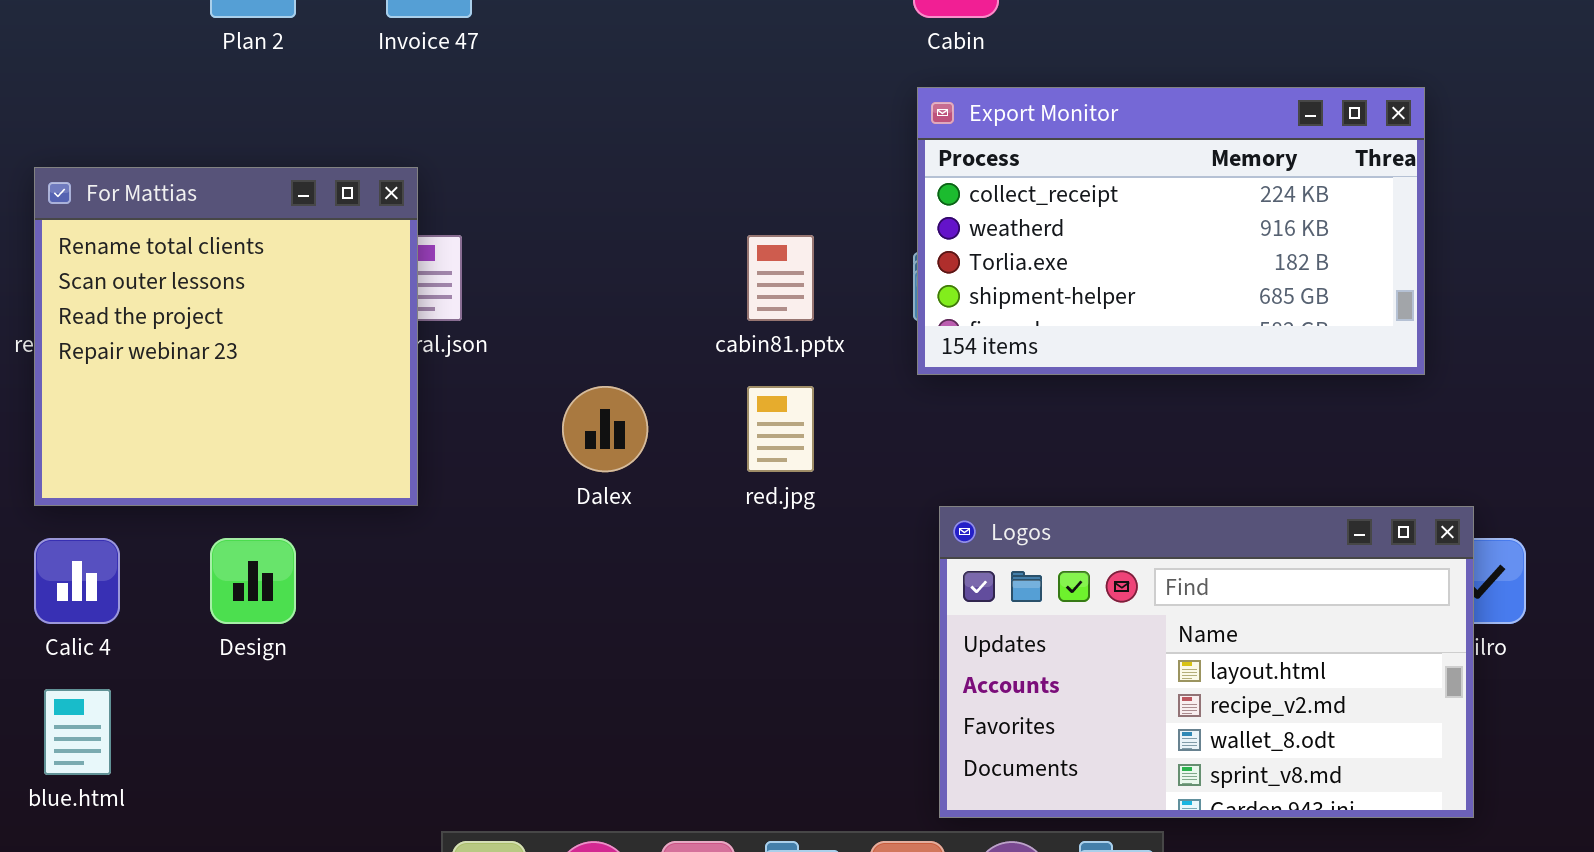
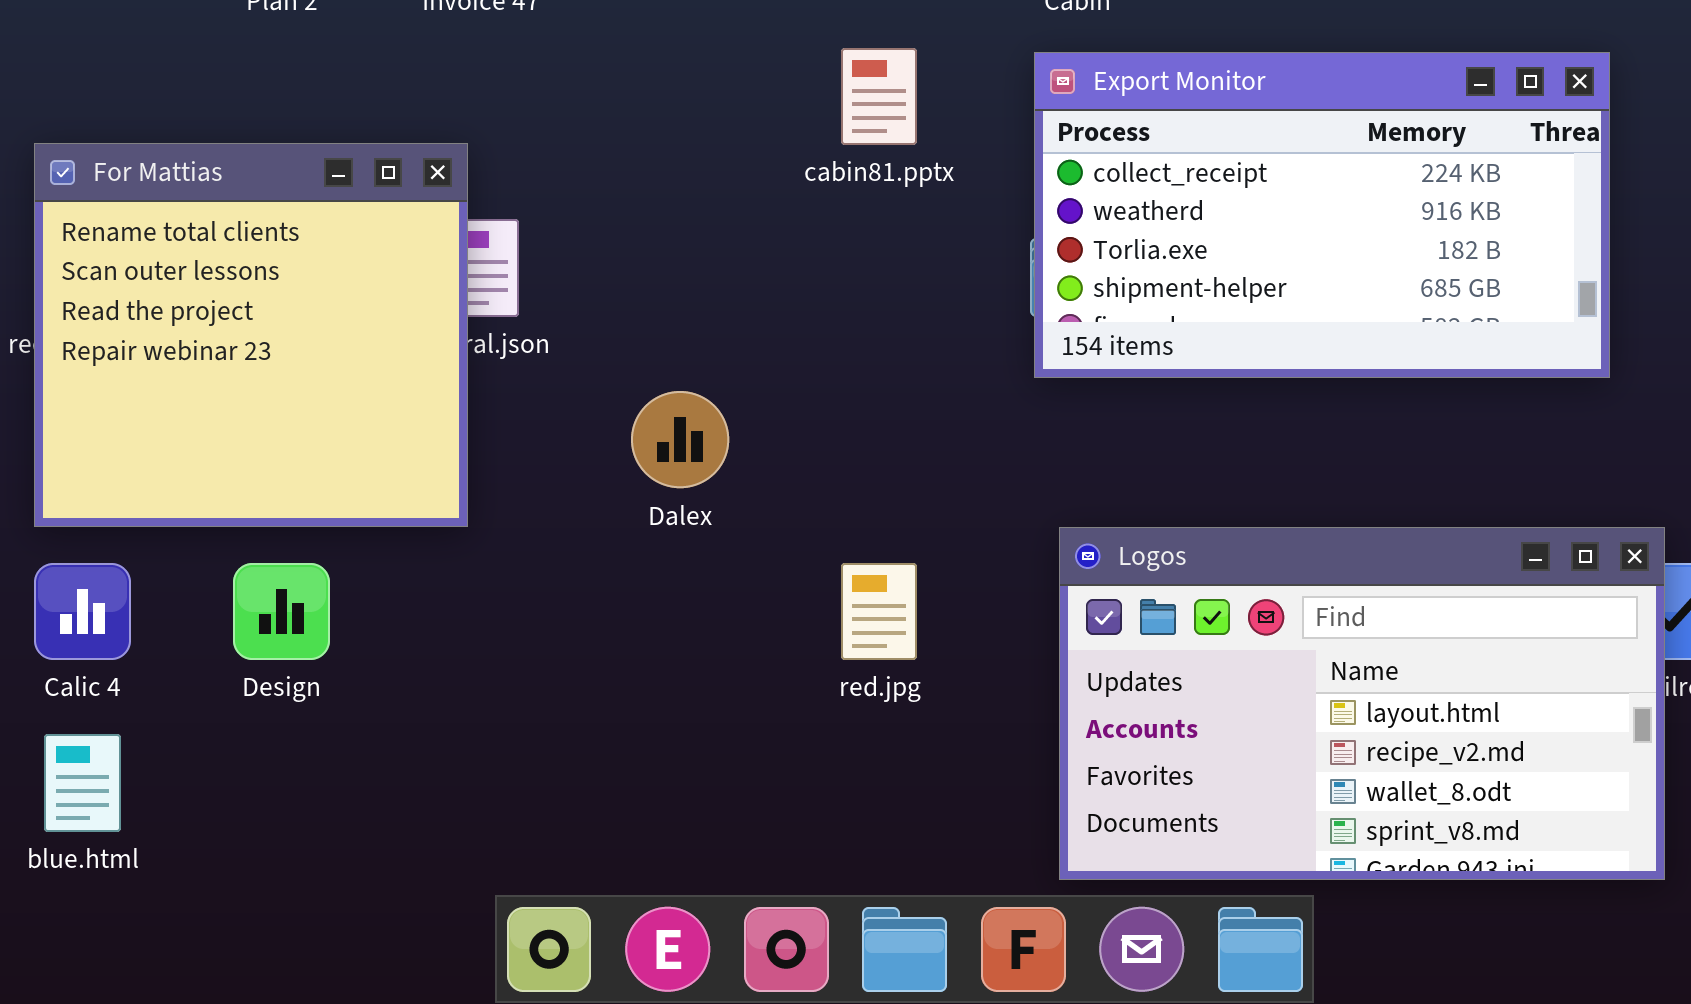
cabin81.pptx: [747,235,814,321] -> [841,48,917,145], moved
red.jpg: [747,386,814,472] -> [841,563,917,660], moved

